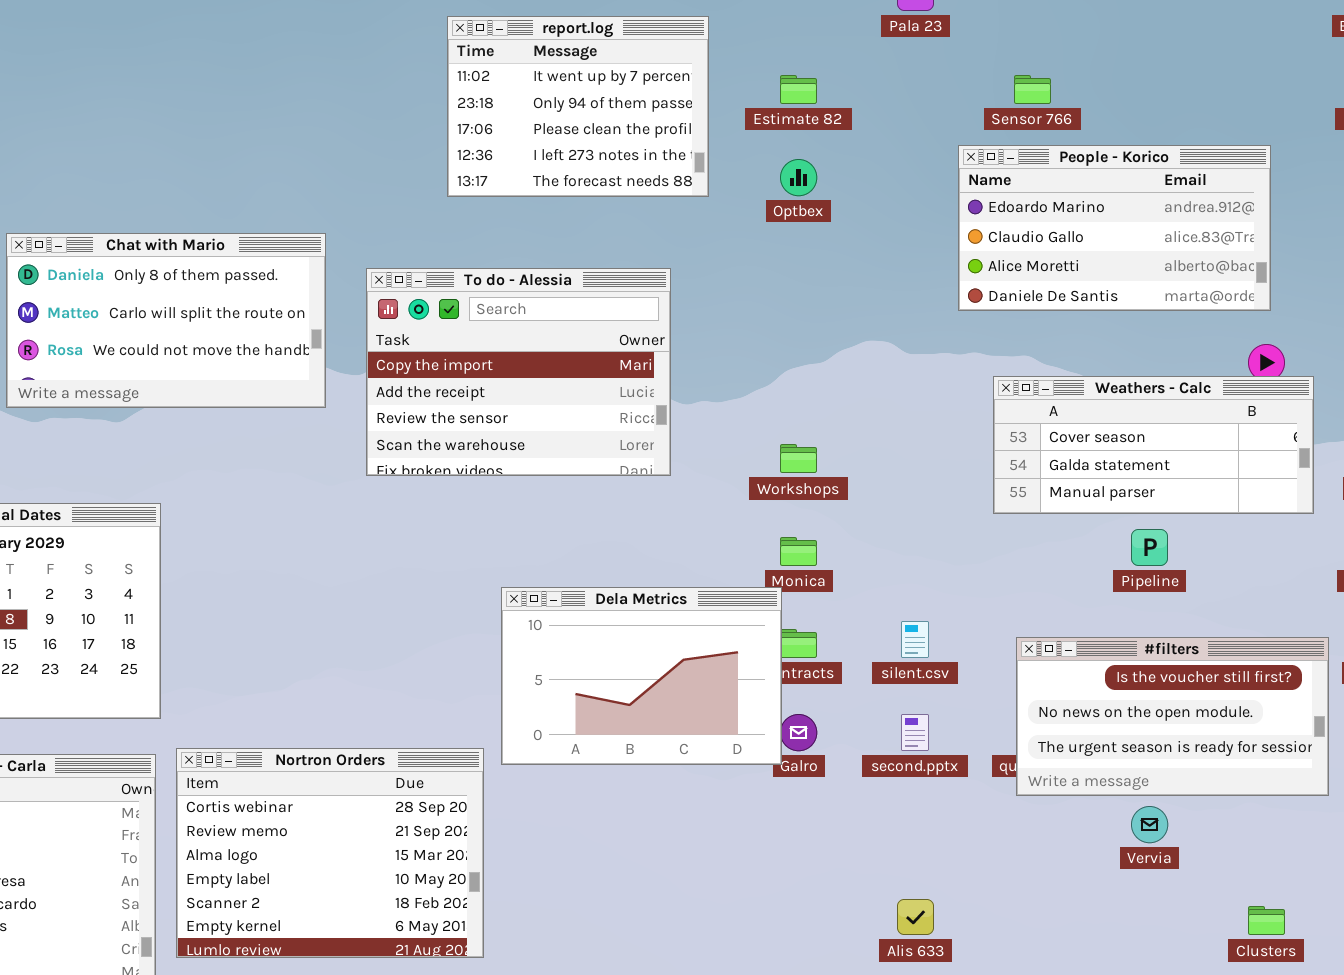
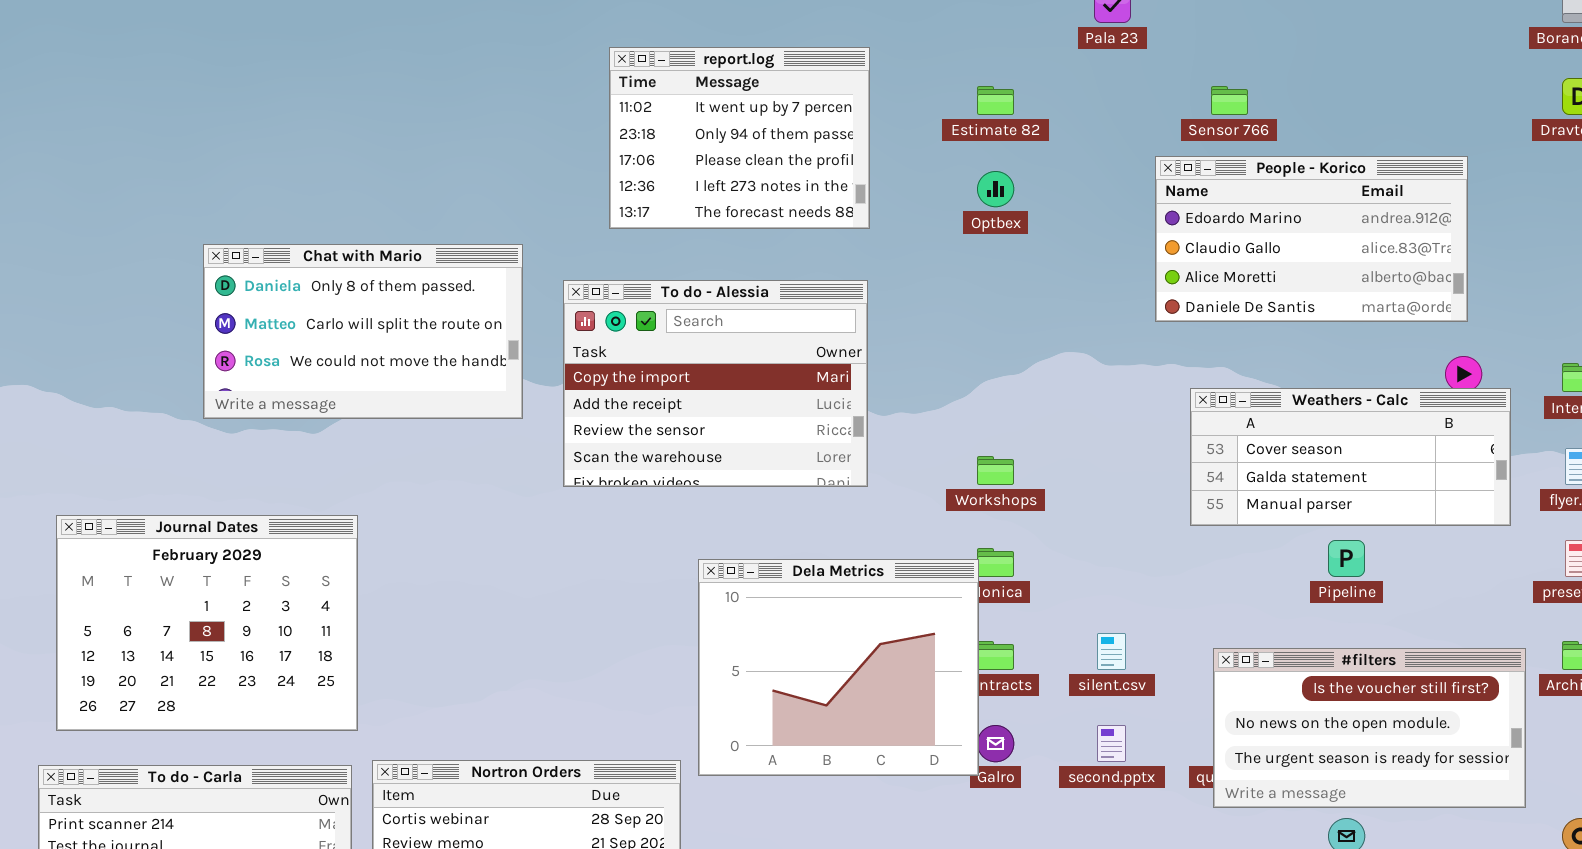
report.log: [447,16,709,197] -> [609,47,870,229], moved
Dela Metrics: [501,587,782,765] -> [698,559,979,776], resized

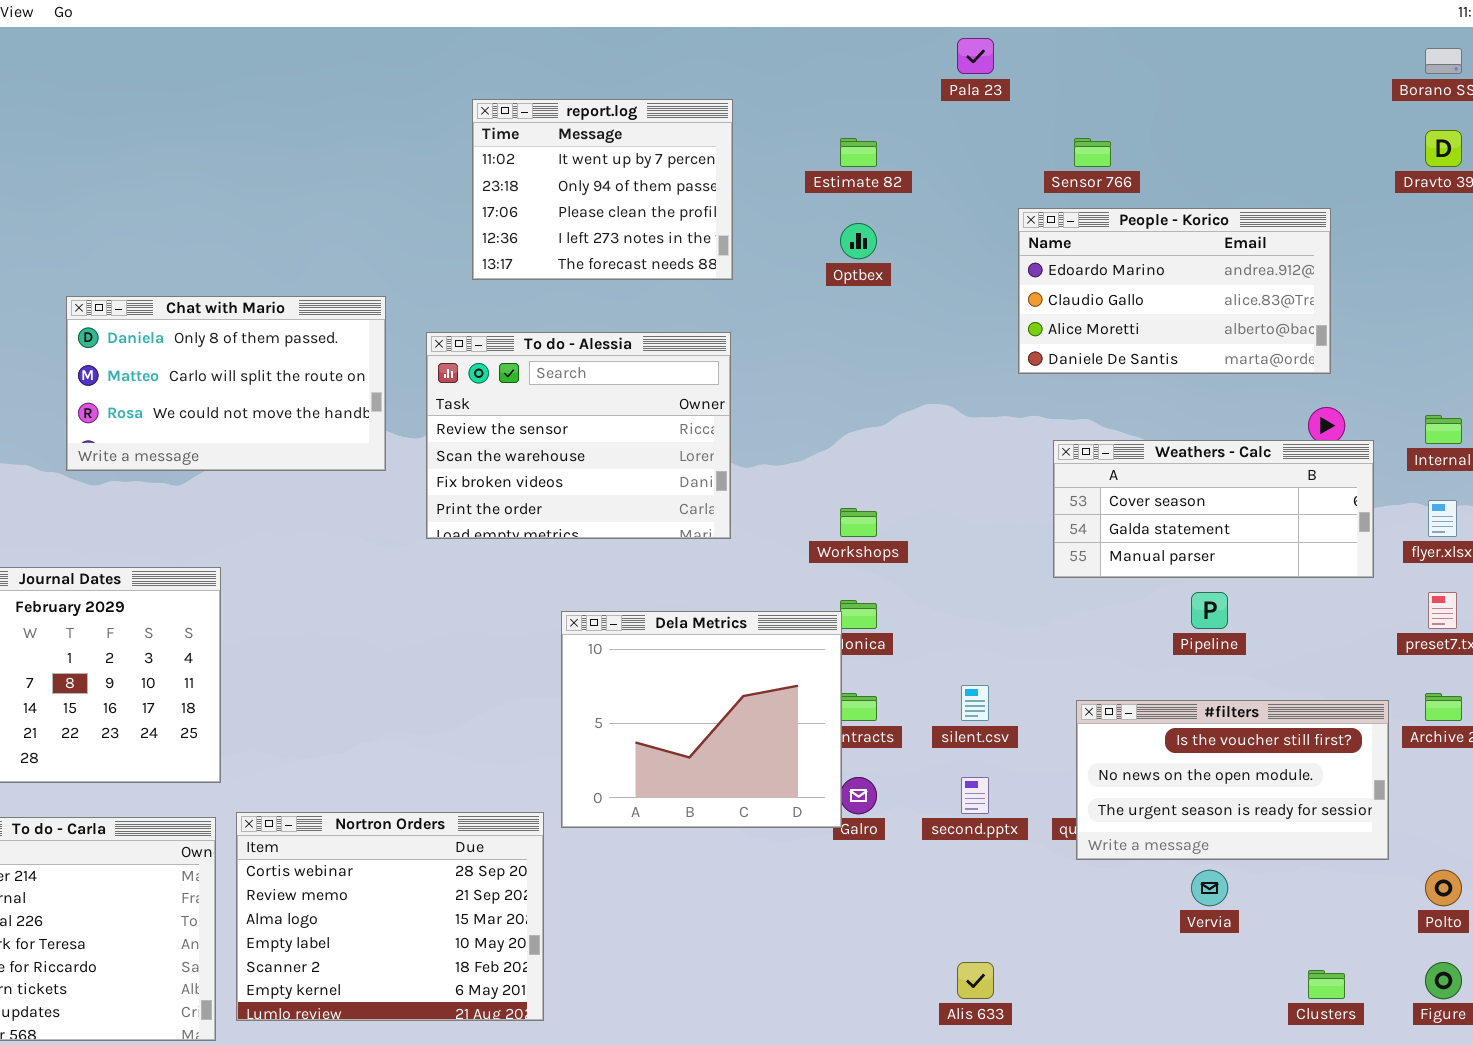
To do - Alessia: [563,280,868,487] -> [426,332,731,539], scrolled down 2 rows

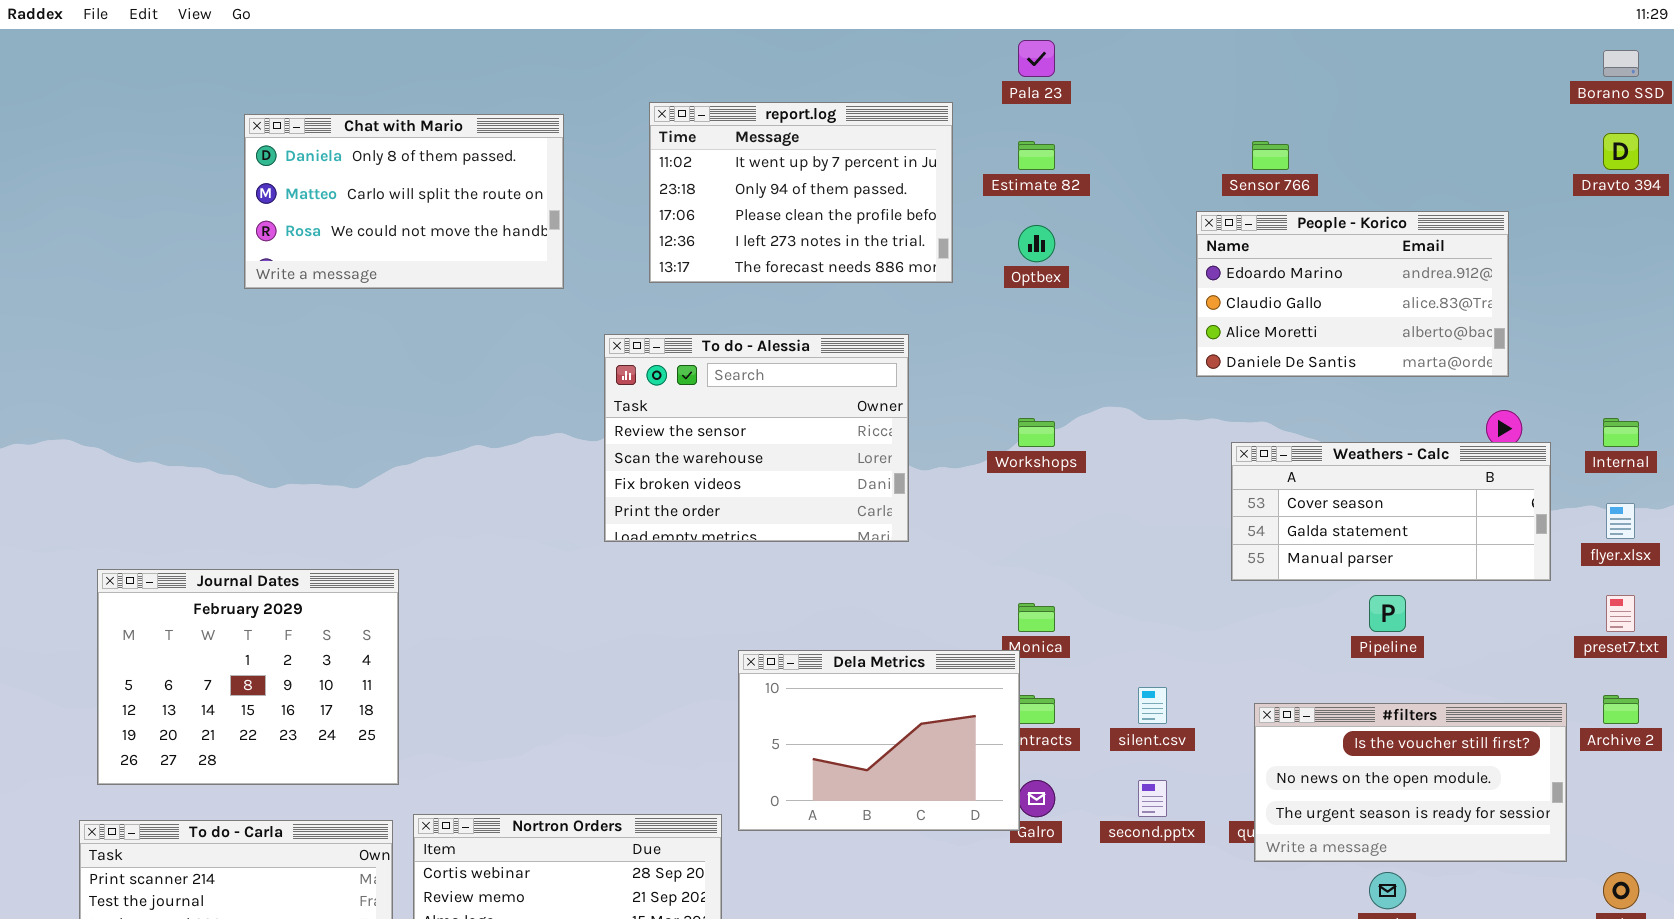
Pala 23: [957,38,994,74] -> [1018,40,1055,77], moved
report.log: [472,99,733,280] -> [649,102,953,283], resized
Chat with Mario: [66,296,386,471] -> [244,114,564,289], moved
Workshops: [840,508,877,537] -> [1018,418,1055,447], moved
Dela Metrics: [561,611,842,828] -> [738,650,1020,831], resized

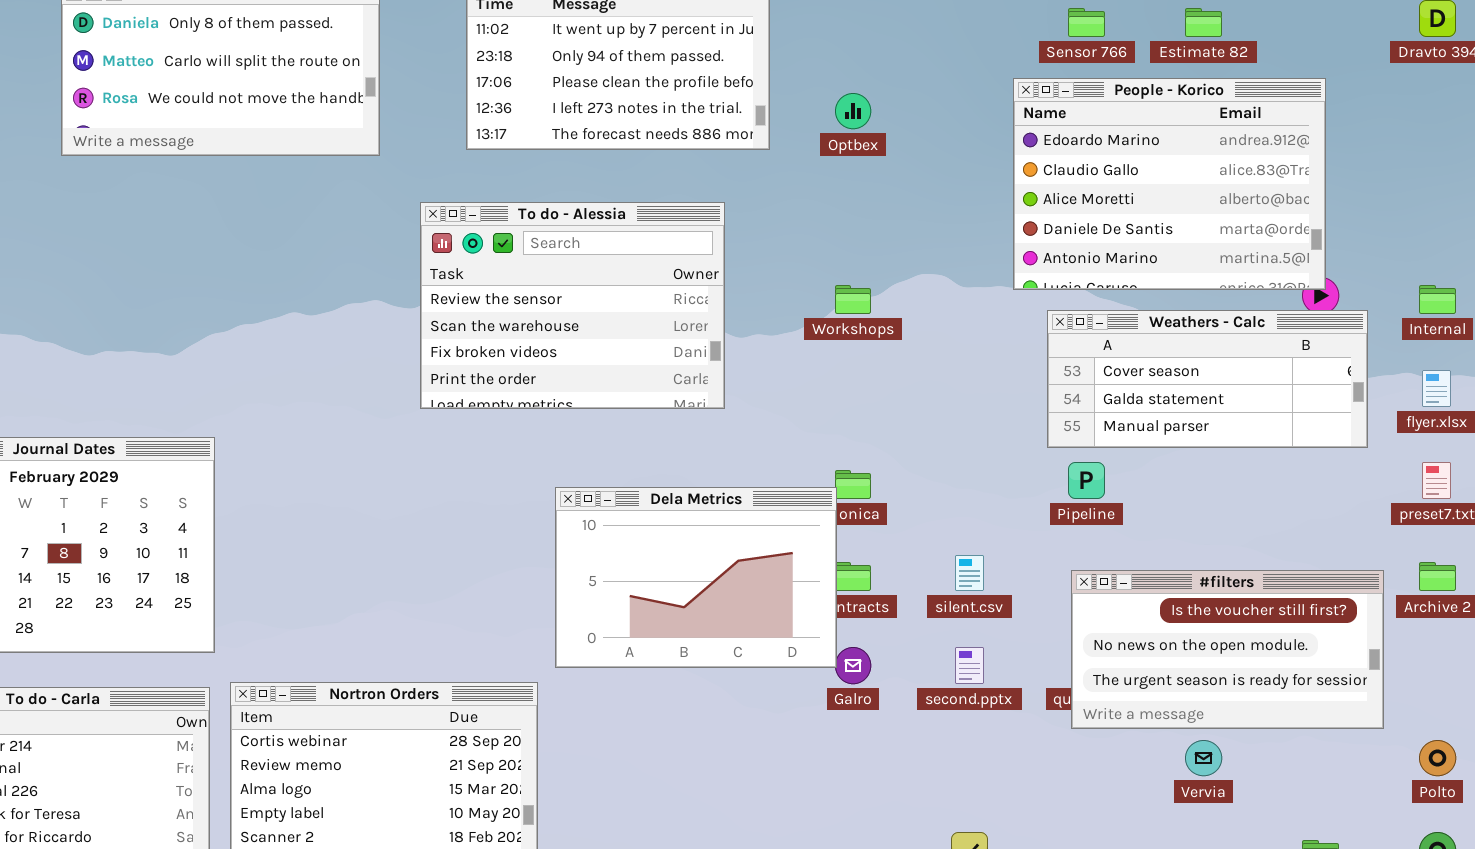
Estimate 82: [1018,141,1055,170] -> [1185,8,1222,37], moved
People - Korico: [1196,211,1509,377] -> [1013,78,1326,290], resized
Pipeline: [1369,595,1406,632] -> [1068,462,1105,499], moved
Dela Metrics: [738,650,1020,831] -> [555,487,837,668], moved

